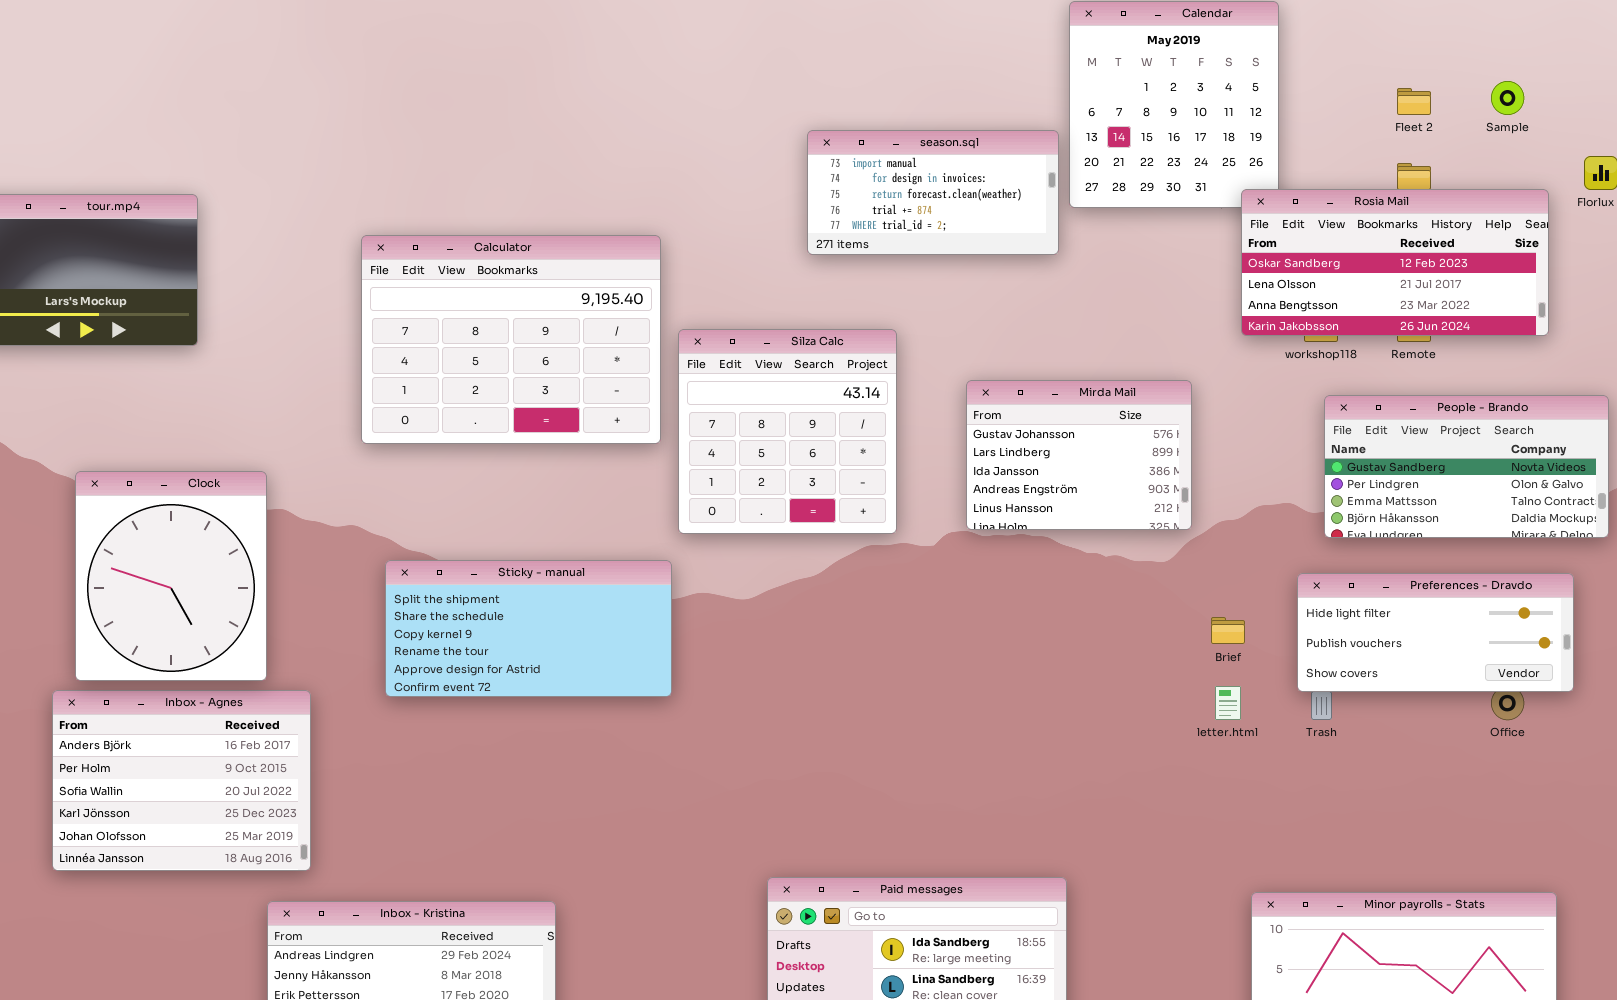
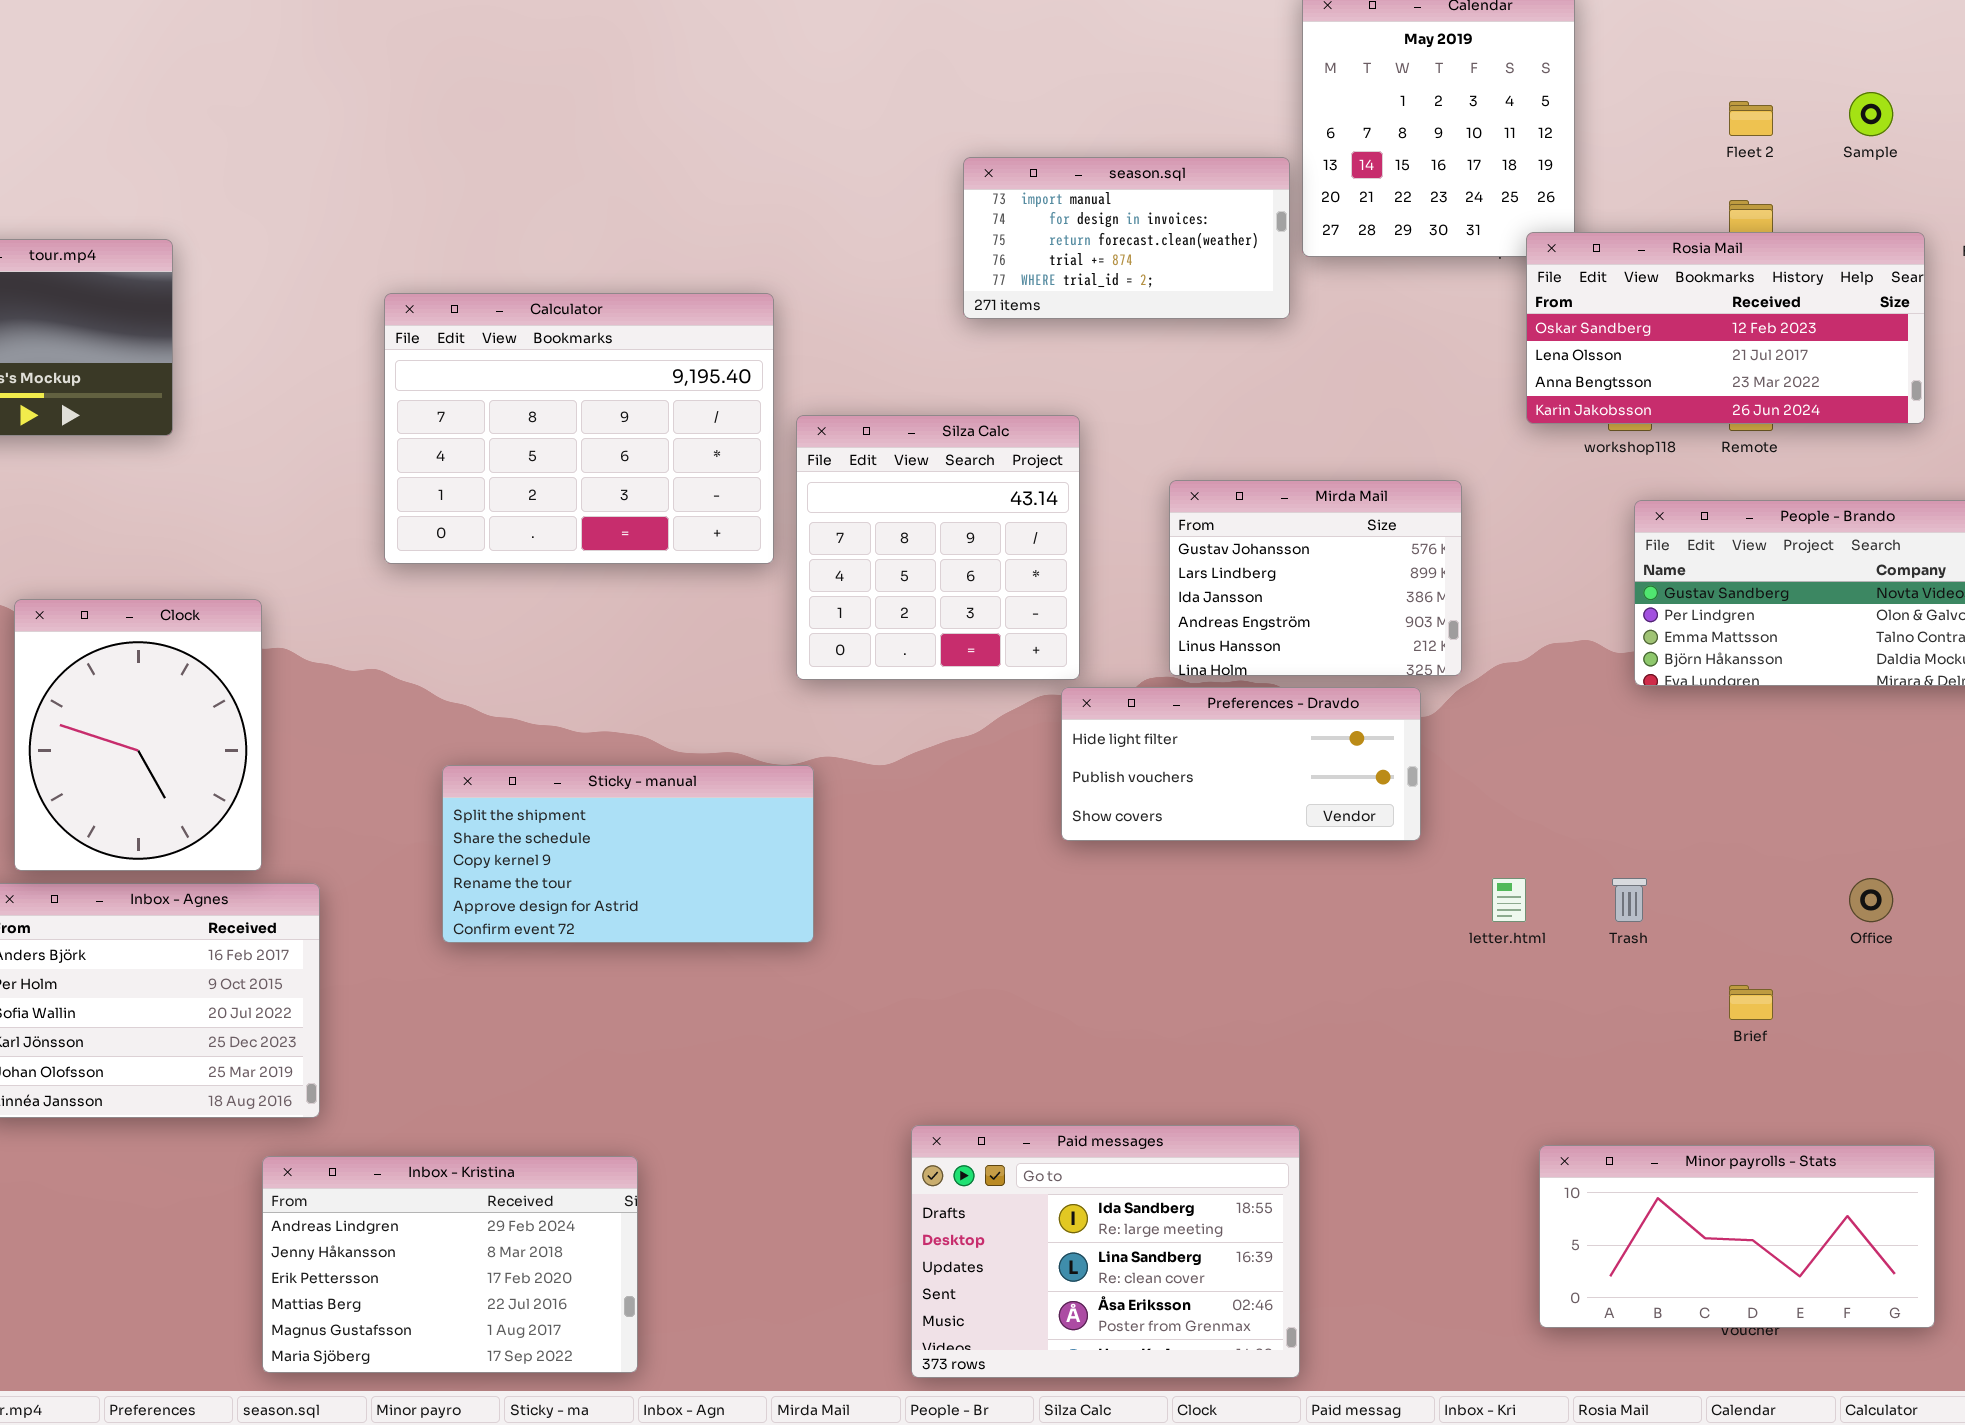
Sticky - manual: [385,560,672,697] -> [442,765,814,943], moved
Preferences - Dravdo: [1297,573,1574,692] -> [1061,687,1421,841], moved
Brief: [1211,617,1245,644] -> [1729,985,1773,1020], moved

